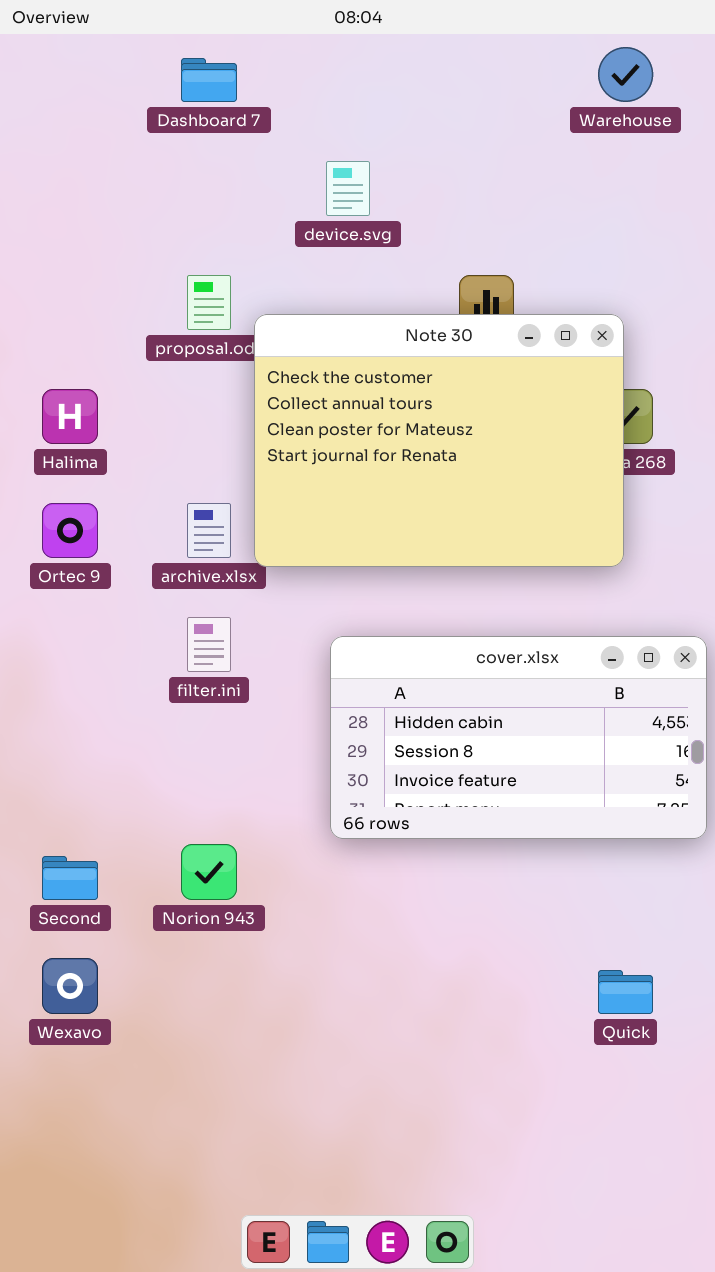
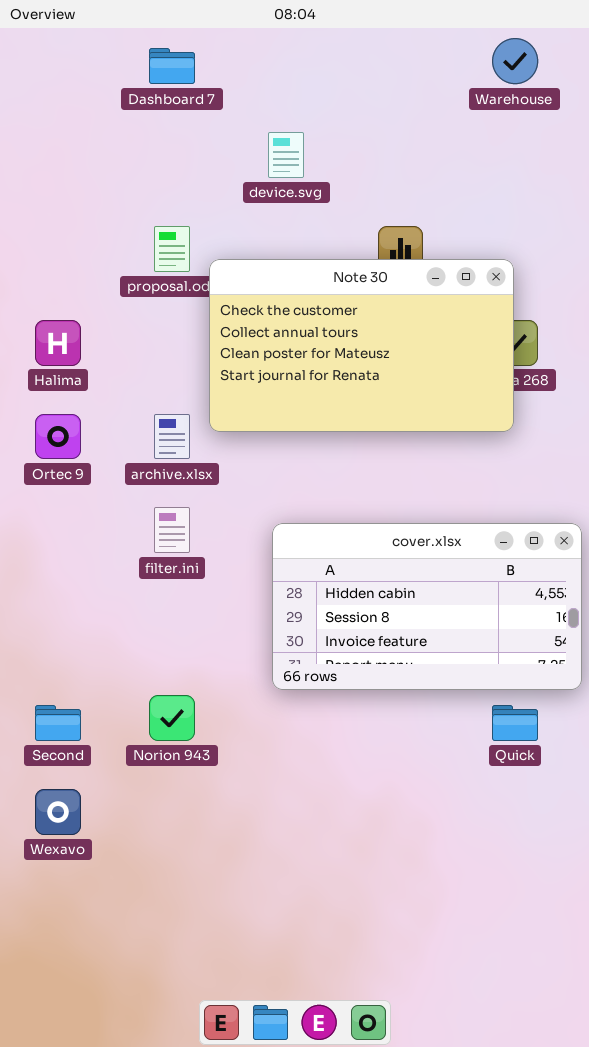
Note 30: [254,314,624,567] -> [209,259,514,432], resized
Quick: [598,970,653,1014] -> [492,705,538,741], moved

